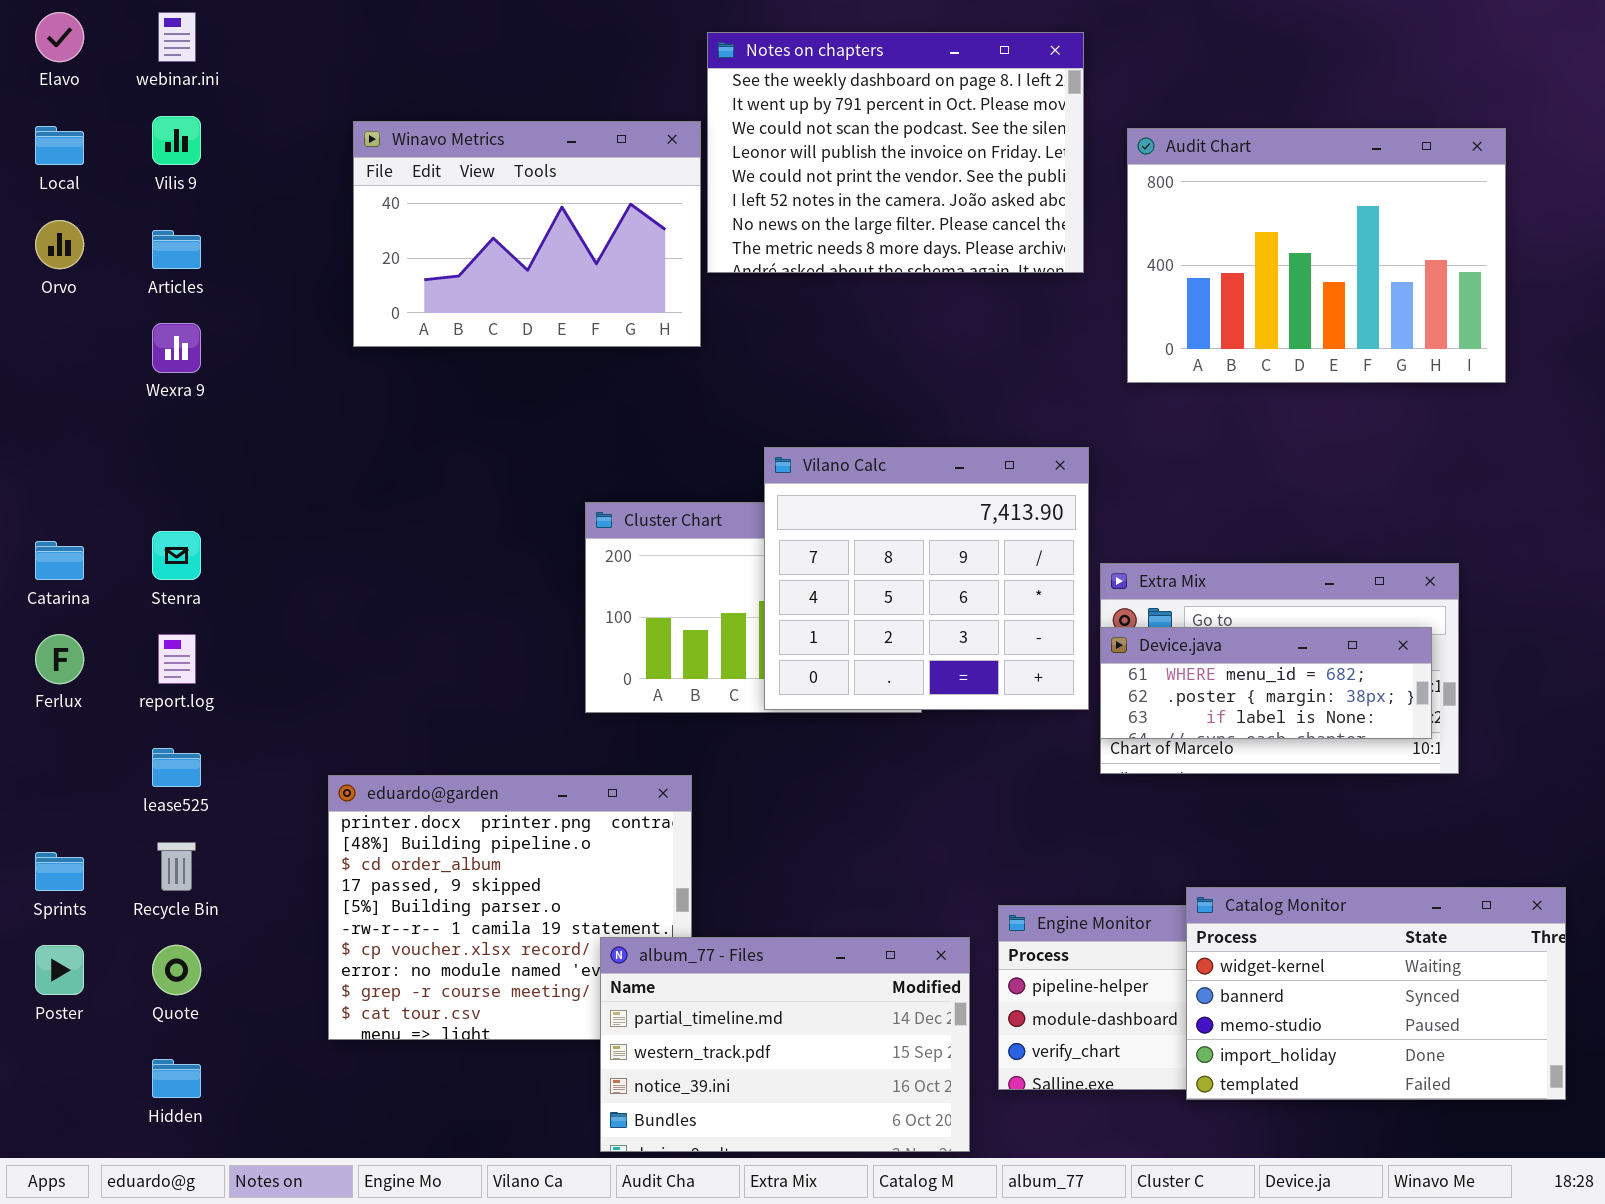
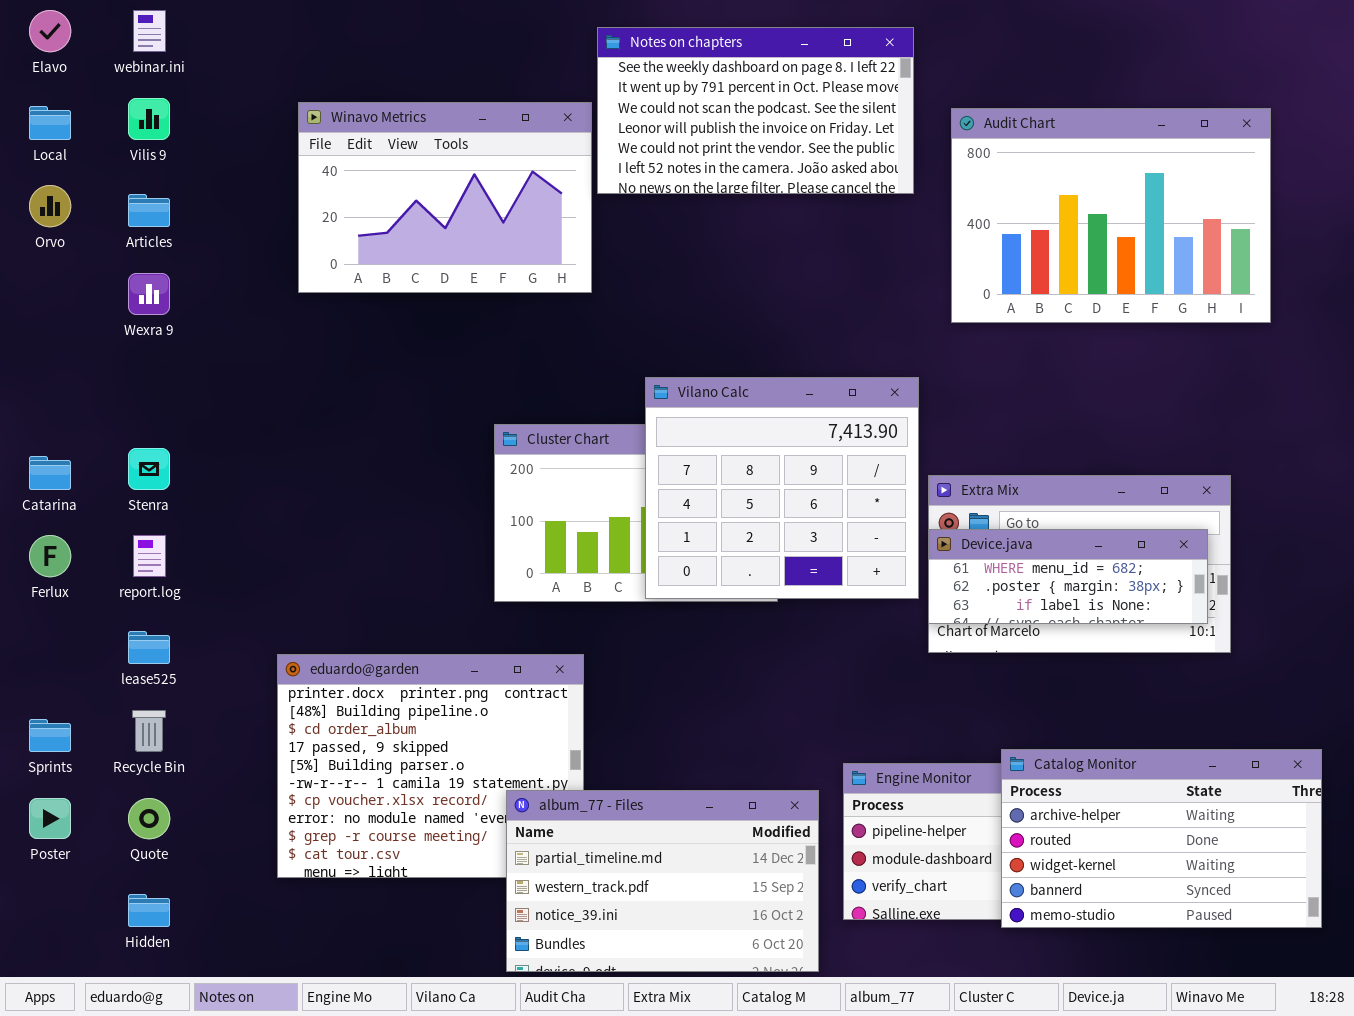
Notes on chapters: [707,32,1084,273] -> [597,27,914,194], resized
Catalog Monitor: [1186,887,1566,1100] -> [1001,749,1322,928], scrolled up 2 rows

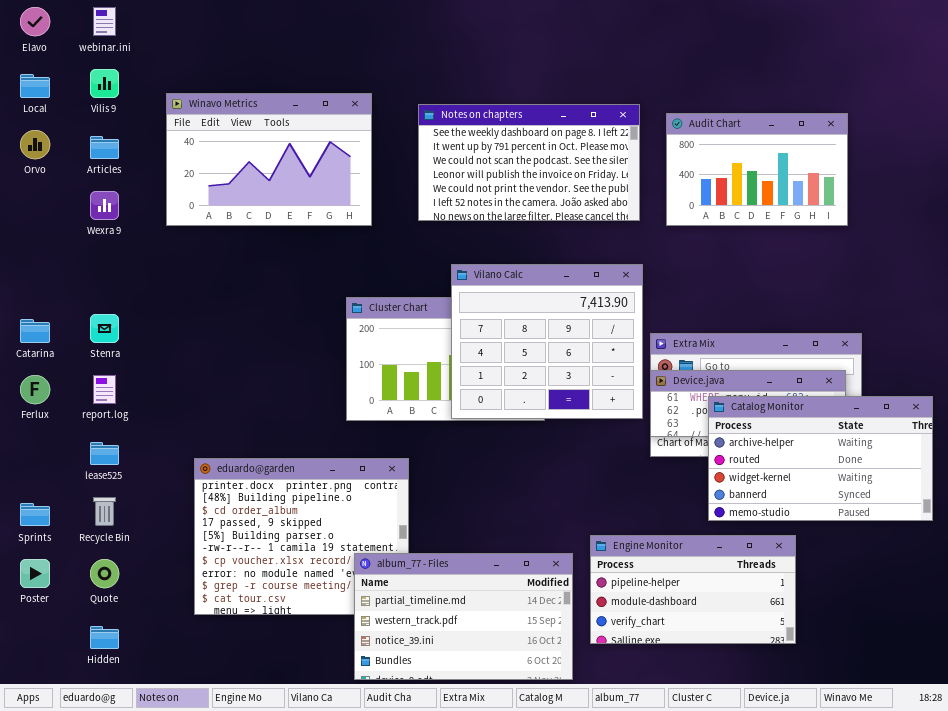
Notes on chapters: [597,27,914,194] -> [418,104,640,221], moved
Winavo Metrics: [298,102,592,293] -> [166,93,372,226], moved
Audit Chart: [951,108,1271,323] -> [666,113,848,226], resized
Catalog Monitor: [1001,749,1322,928] -> [708,396,933,521], moved

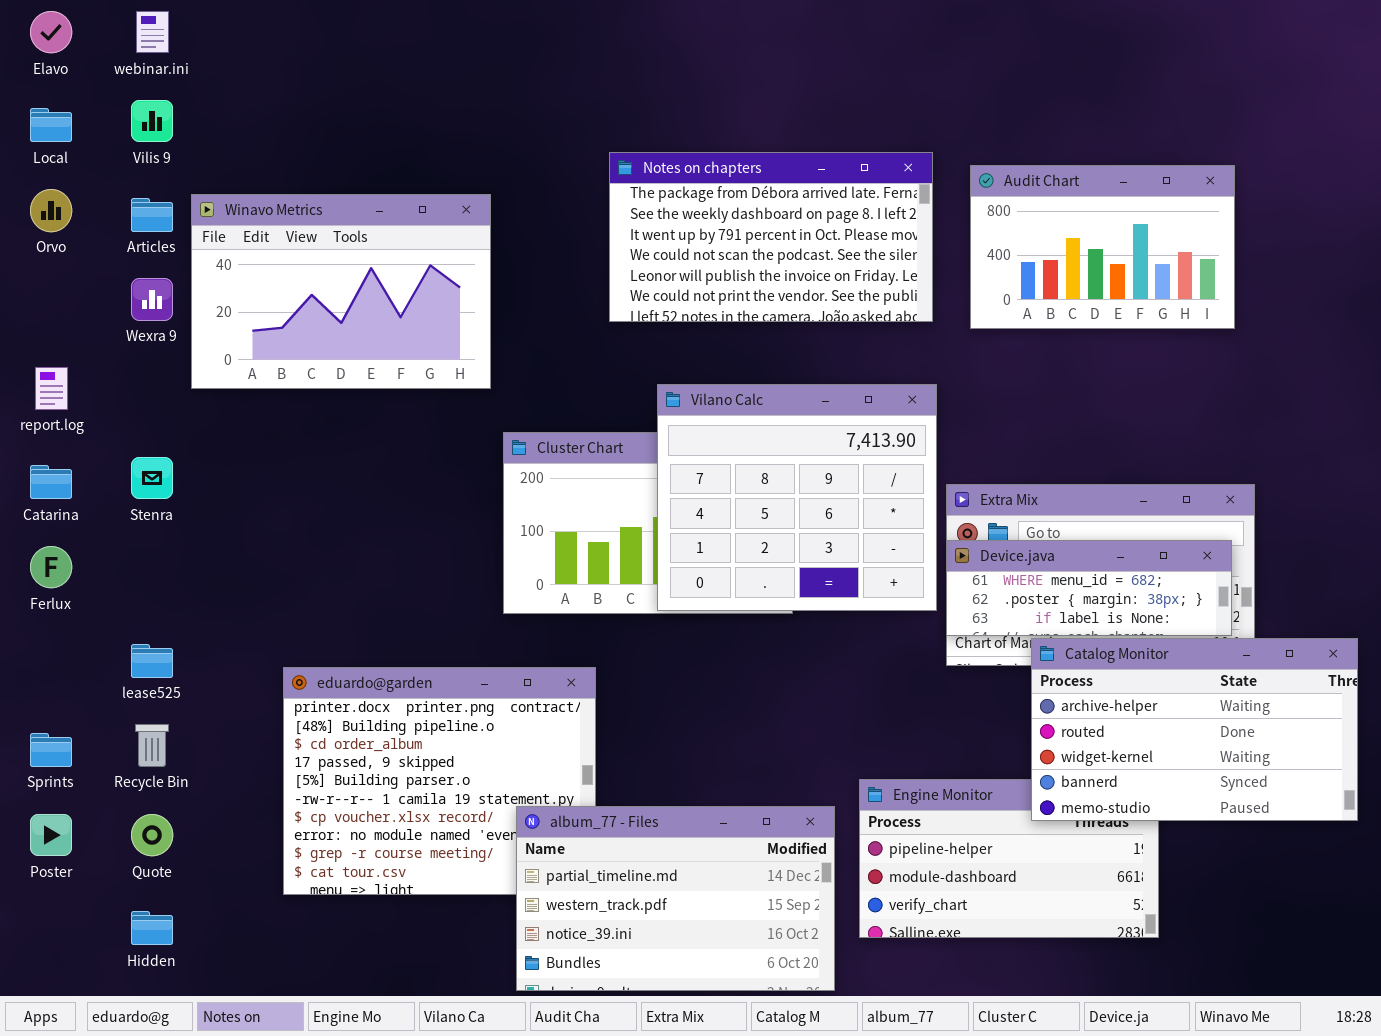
Winavo Metrics: [166,93,372,226] -> [191,194,491,389], moved
Notes on chapters: [418,104,640,221] -> [609,152,933,322], scrolled up 1 row
report.log: [93,375,116,404] -> [35,367,68,410], moved
Catalog Monitor: [708,396,933,521] -> [1031,638,1358,821], moved

